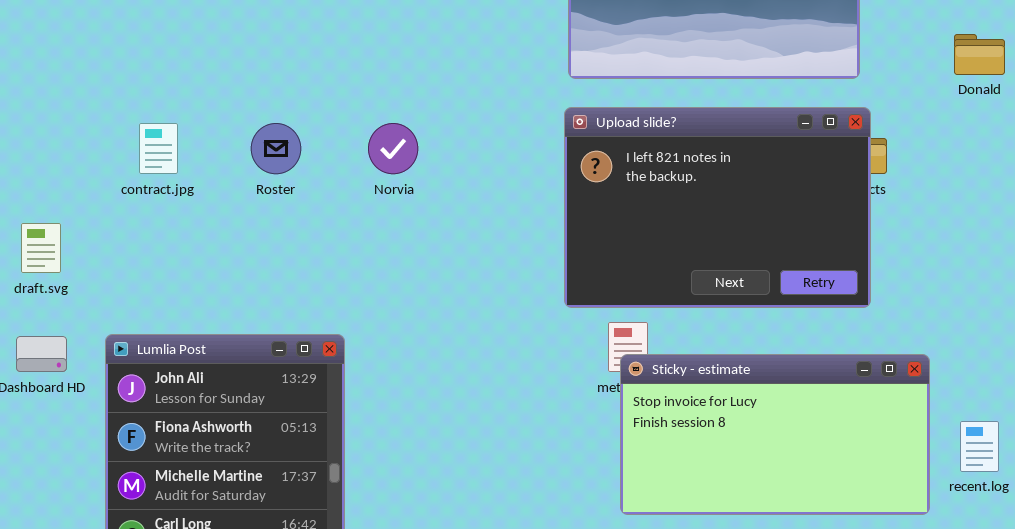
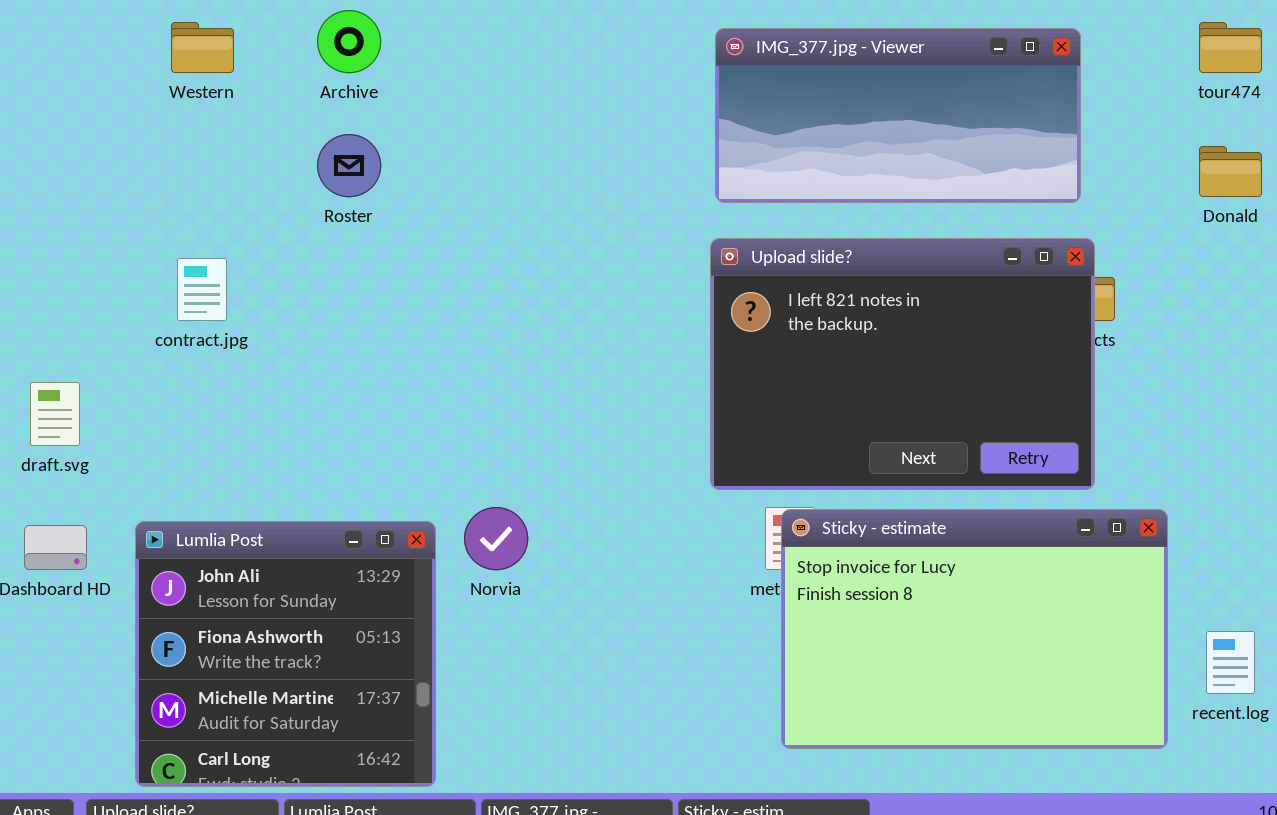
Roster: [251,123,301,174] -> [317,134,381,197], moved
Norvia: [368,123,418,174] -> [464,507,528,570], moved
Sticky - estimate: [620,354,930,515] -> [781,509,1168,749], resized

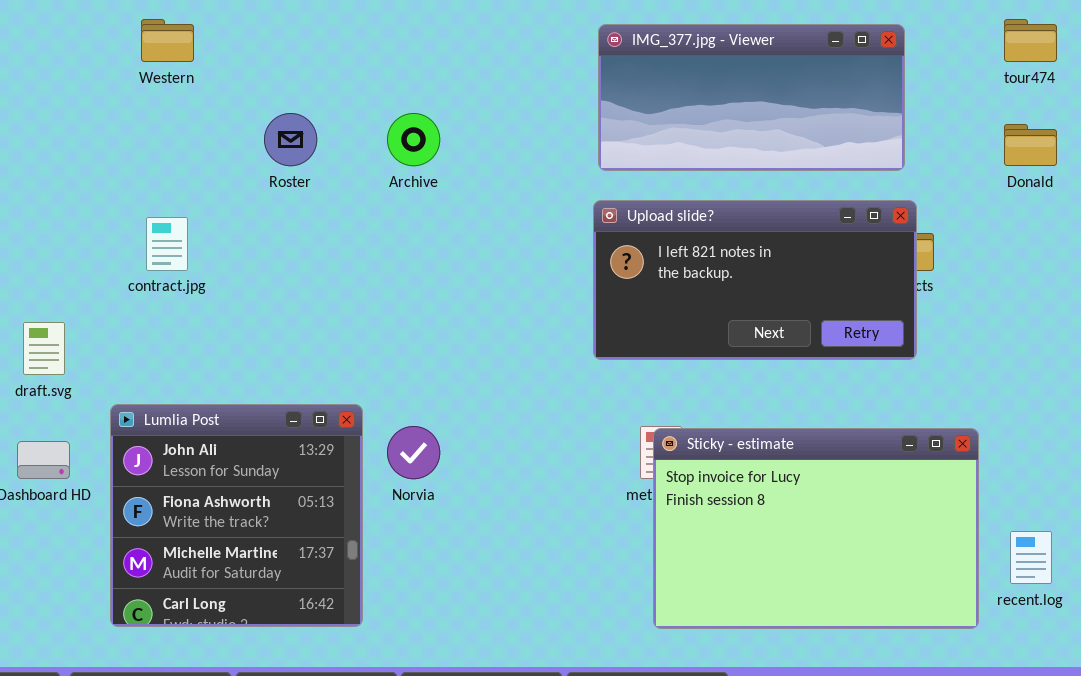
Archive: [317,10,381,73] -> [387,113,440,166], moved
Upload slide?: [710,238,1095,490] -> [593,200,917,360], resized
Lumlia Post: [135,521,436,787] -> [110,404,363,627], moved

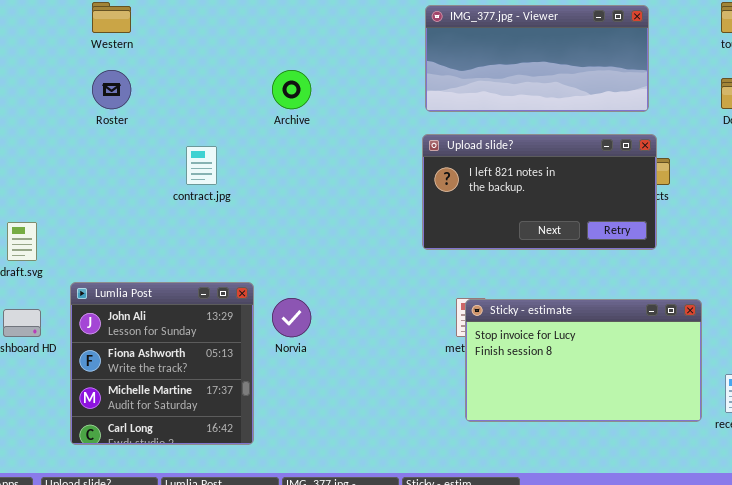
Roster: [264,113,317,166] -> [92,70,131,109], moved
contract.jpg: [146,217,188,271] -> [186,146,217,185], moved
Sticky - estimate: [653,428,979,629] -> [465,299,702,422], resized

